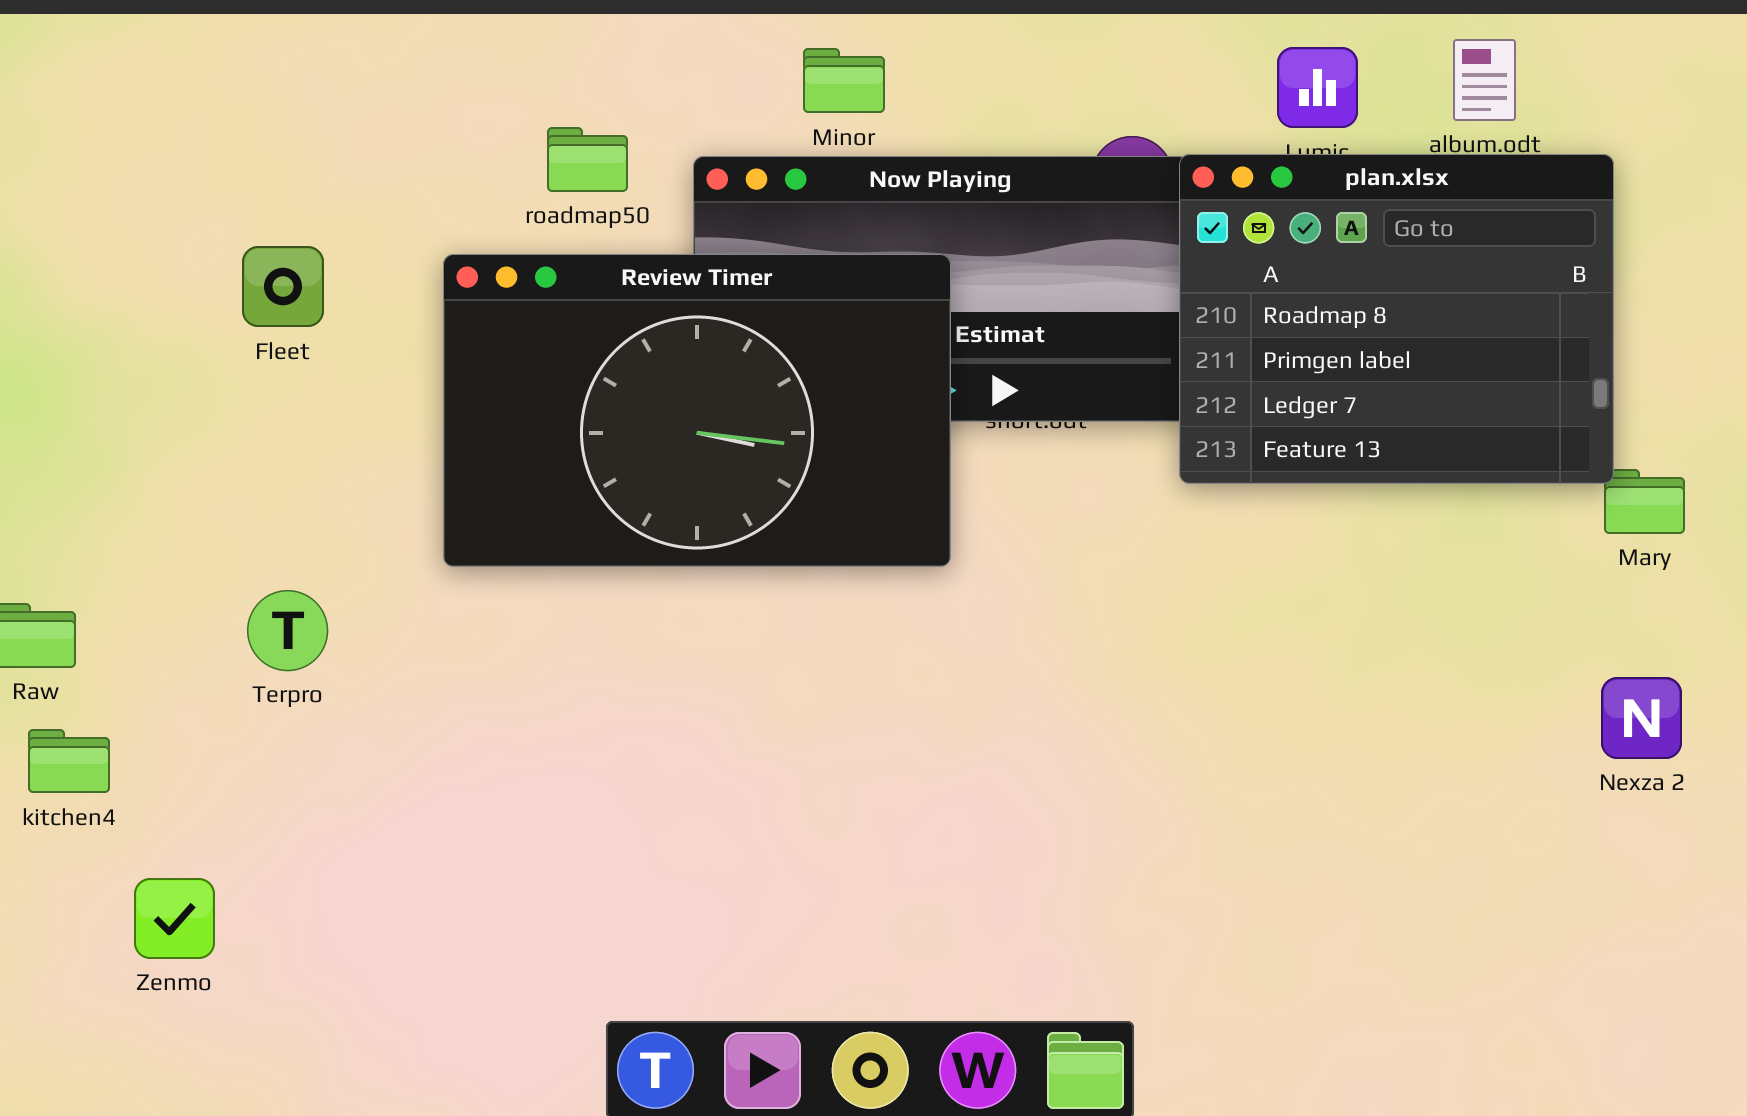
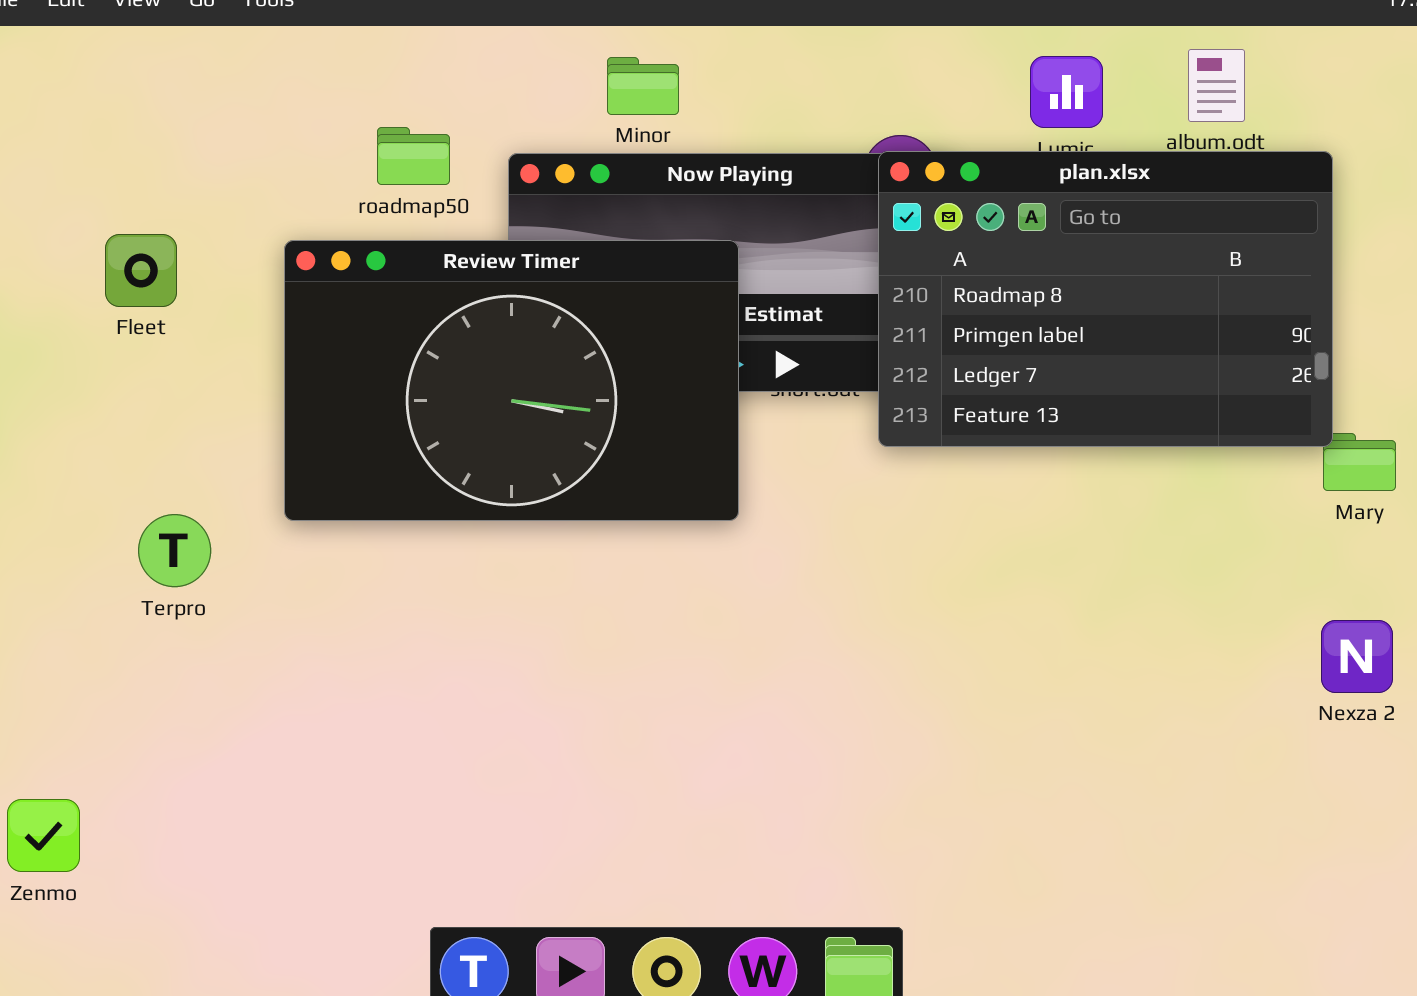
plan.xlsx: [1179,154,1614,484] -> [878,151,1333,447], resized
Terpro: [247,590,328,671] -> [138,514,211,587], moved

